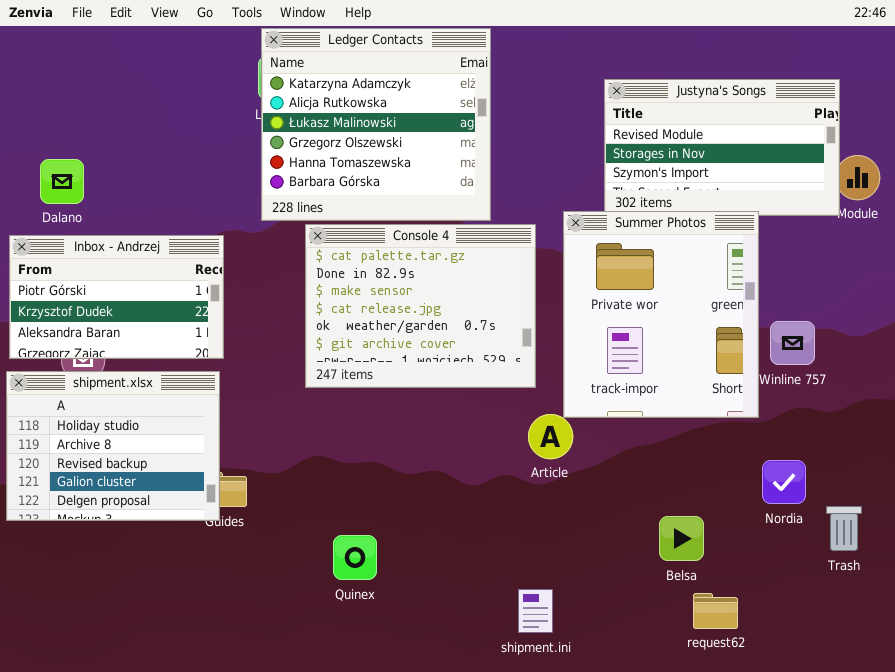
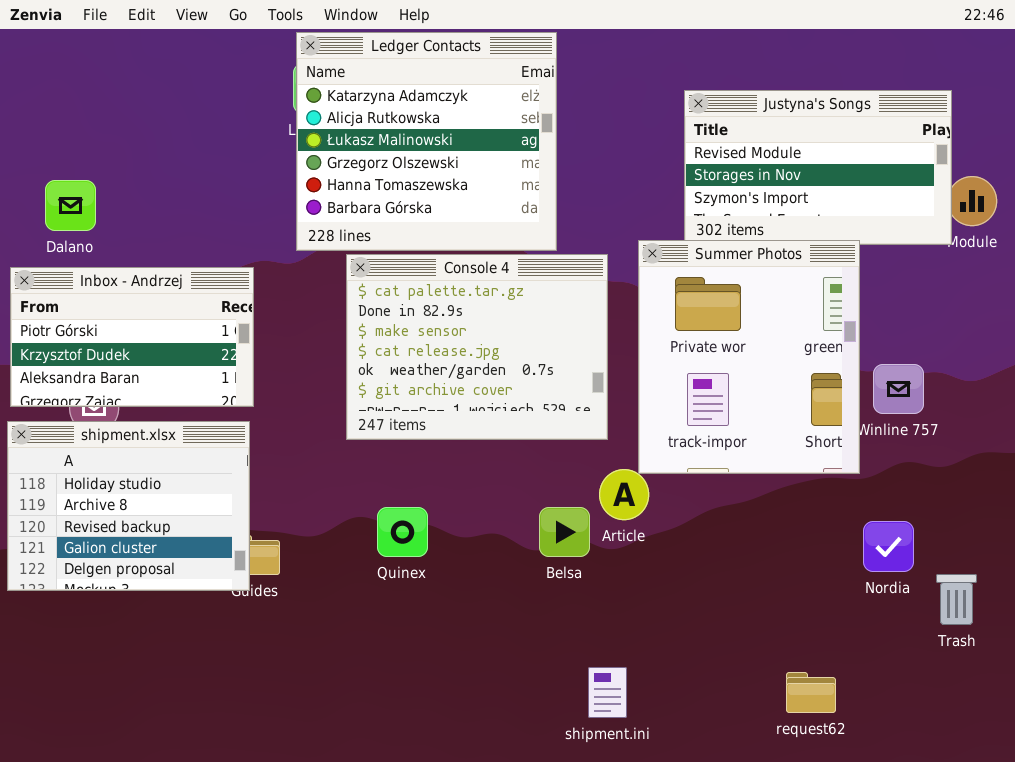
Belsa: [659,516,704,561] -> [539,507,590,557], moved
Quinex: [333,535,377,580] -> [377,507,428,557], moved

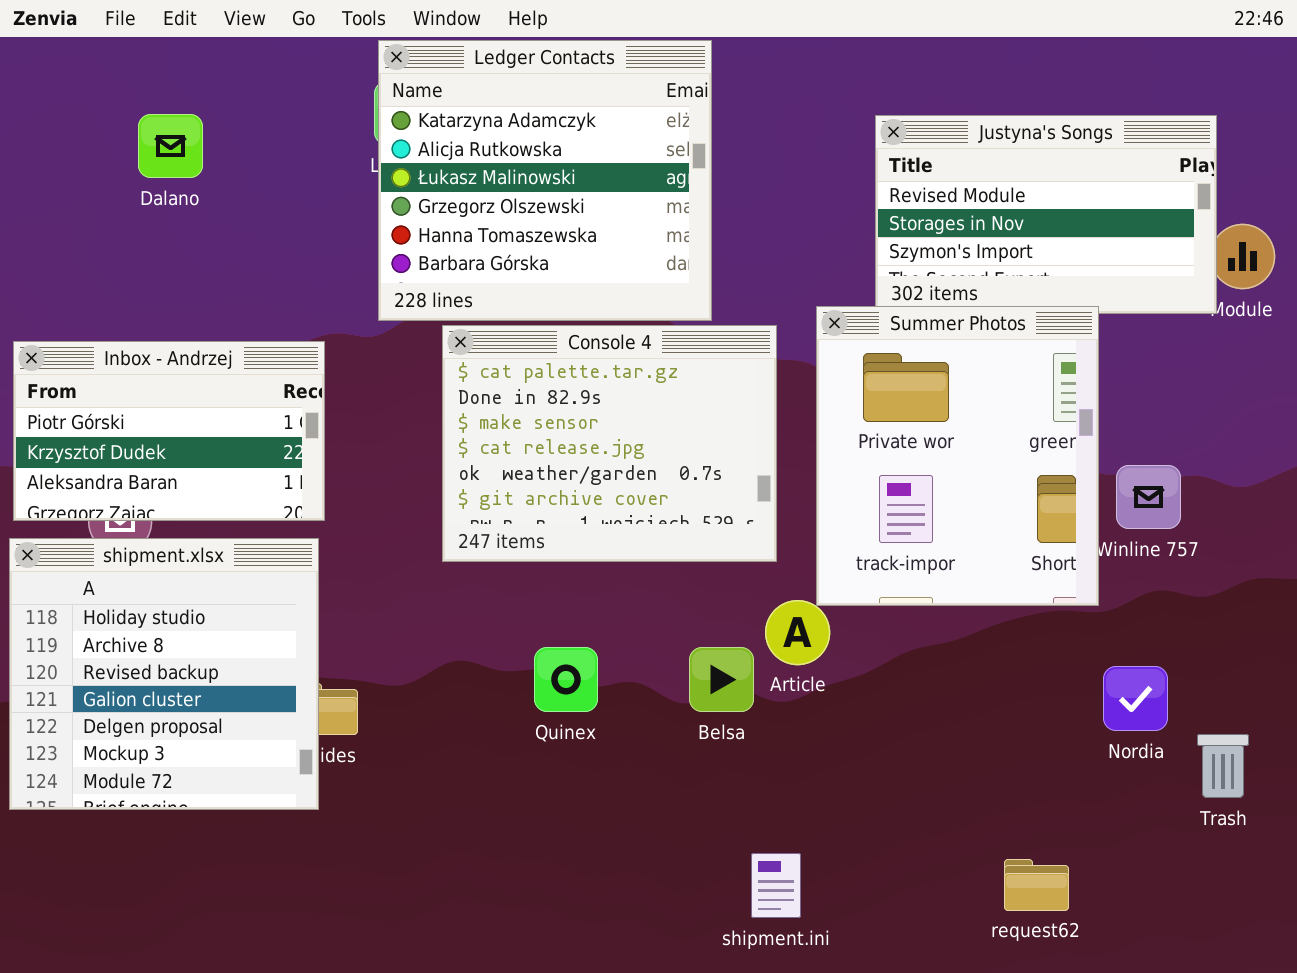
Dalano: [45,180,96,231] -> [138,114,203,178], moved
shipment.xlsx: [7,421,250,591] -> [9,538,319,810], resized
Quinex: [377,507,428,557] -> [534,647,598,712], moved

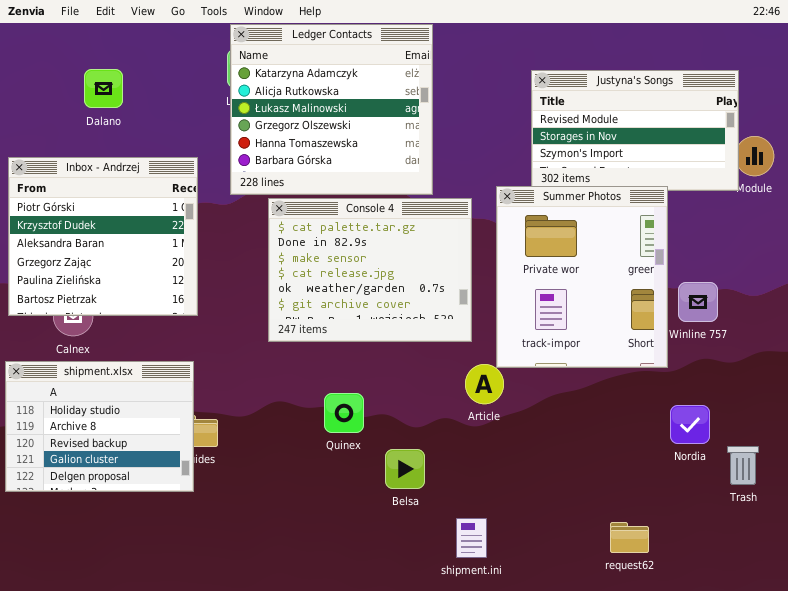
Inbox - Andrzej: [13,341,325,521] -> [8,157,198,316], resized
shipment.xlsx: [9,538,319,810] -> [5,361,194,492], resized
Belsa: [689,647,754,712] -> [385,449,425,489], moved

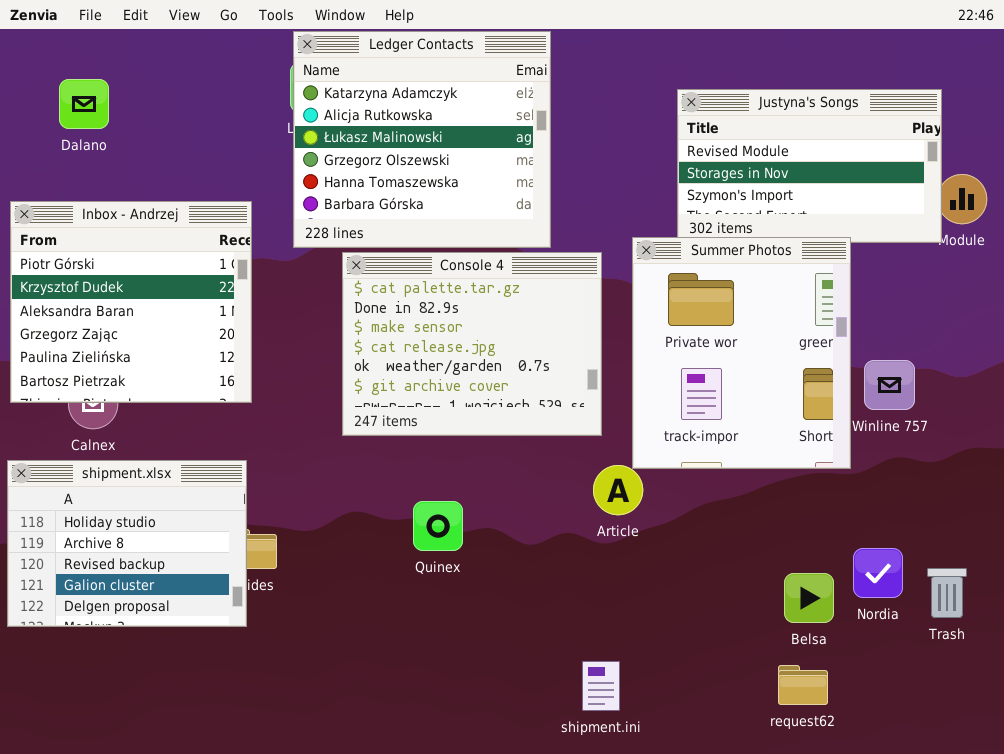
Dalano: [84,69,123,108] -> [59,79,109,129], moved
Nordia: [670,405,710,444] -> [853,548,903,598], moved
Belsa: [385,449,425,489] -> [784,573,834,623], moved

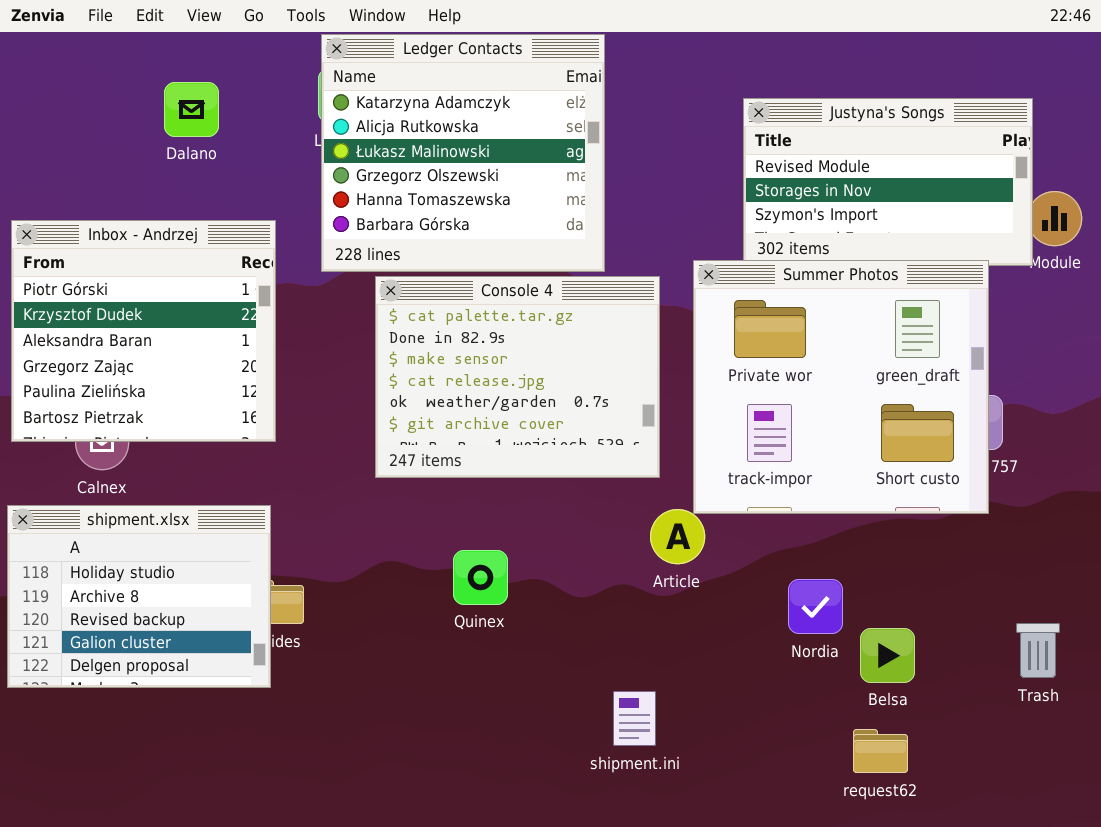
Dalano: [59,79,109,129] -> [164,82,219,137], moved
Summer Photos: [632,237,851,469] -> [693,260,989,514], resized
Nordia: [853,548,903,598] -> [788,579,843,634], moved
shipment.ini: [582,661,620,711] -> [613,691,656,746], moved

